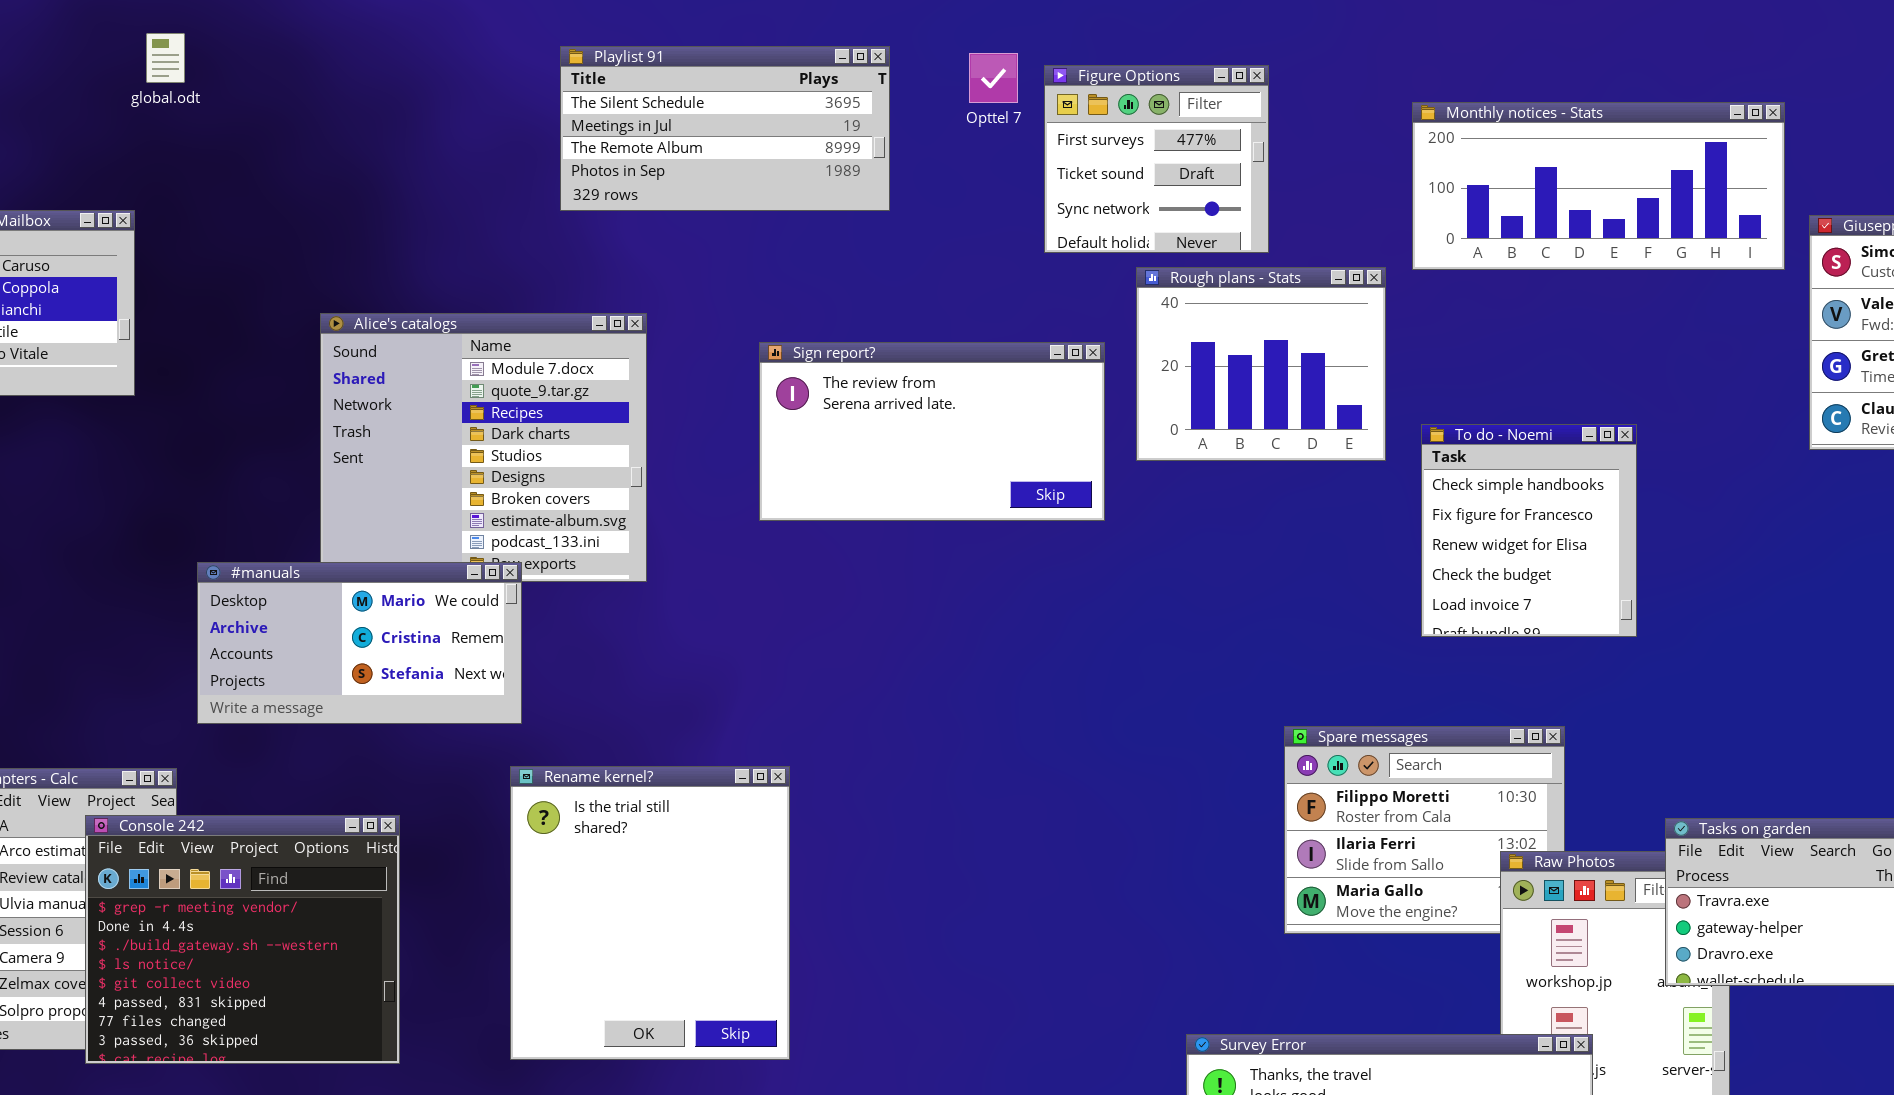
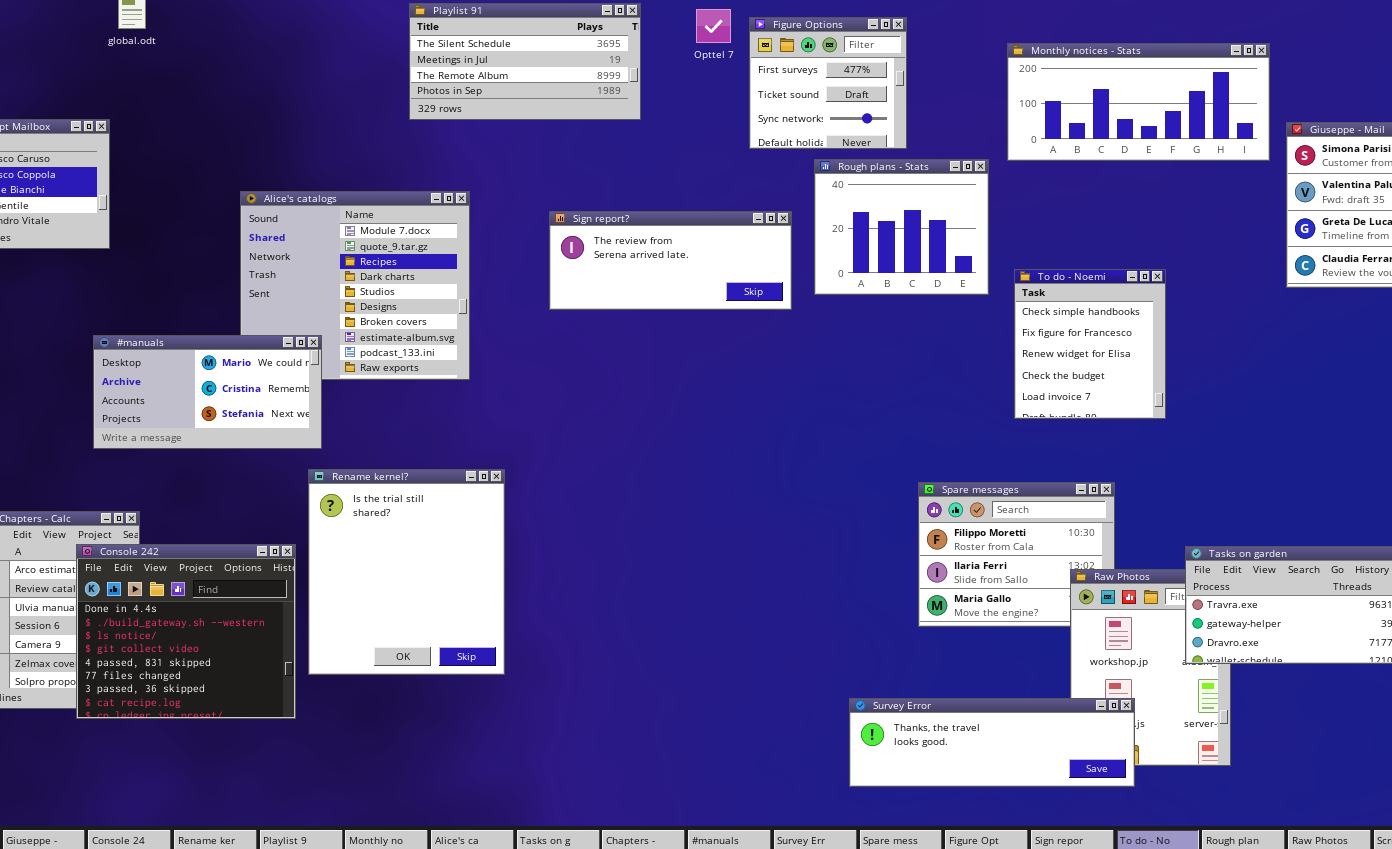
Sign report?: [759,342,1105,521] -> [549,211,792,310], resized
#manuals: [197,562,522,724] -> [93,335,322,449], moved
Rename kernel?: [510,766,790,1060] -> [308,469,505,675], moved
Console 242: [85,815,400,1064] -> [76,544,296,719], scrolled down 1 row

